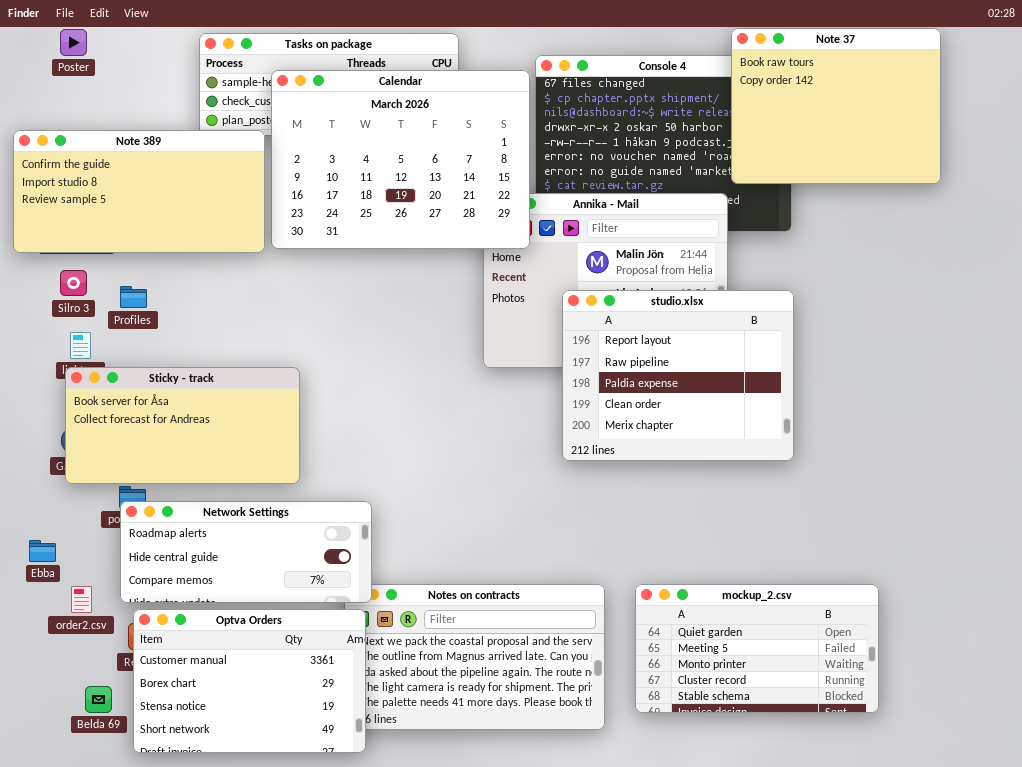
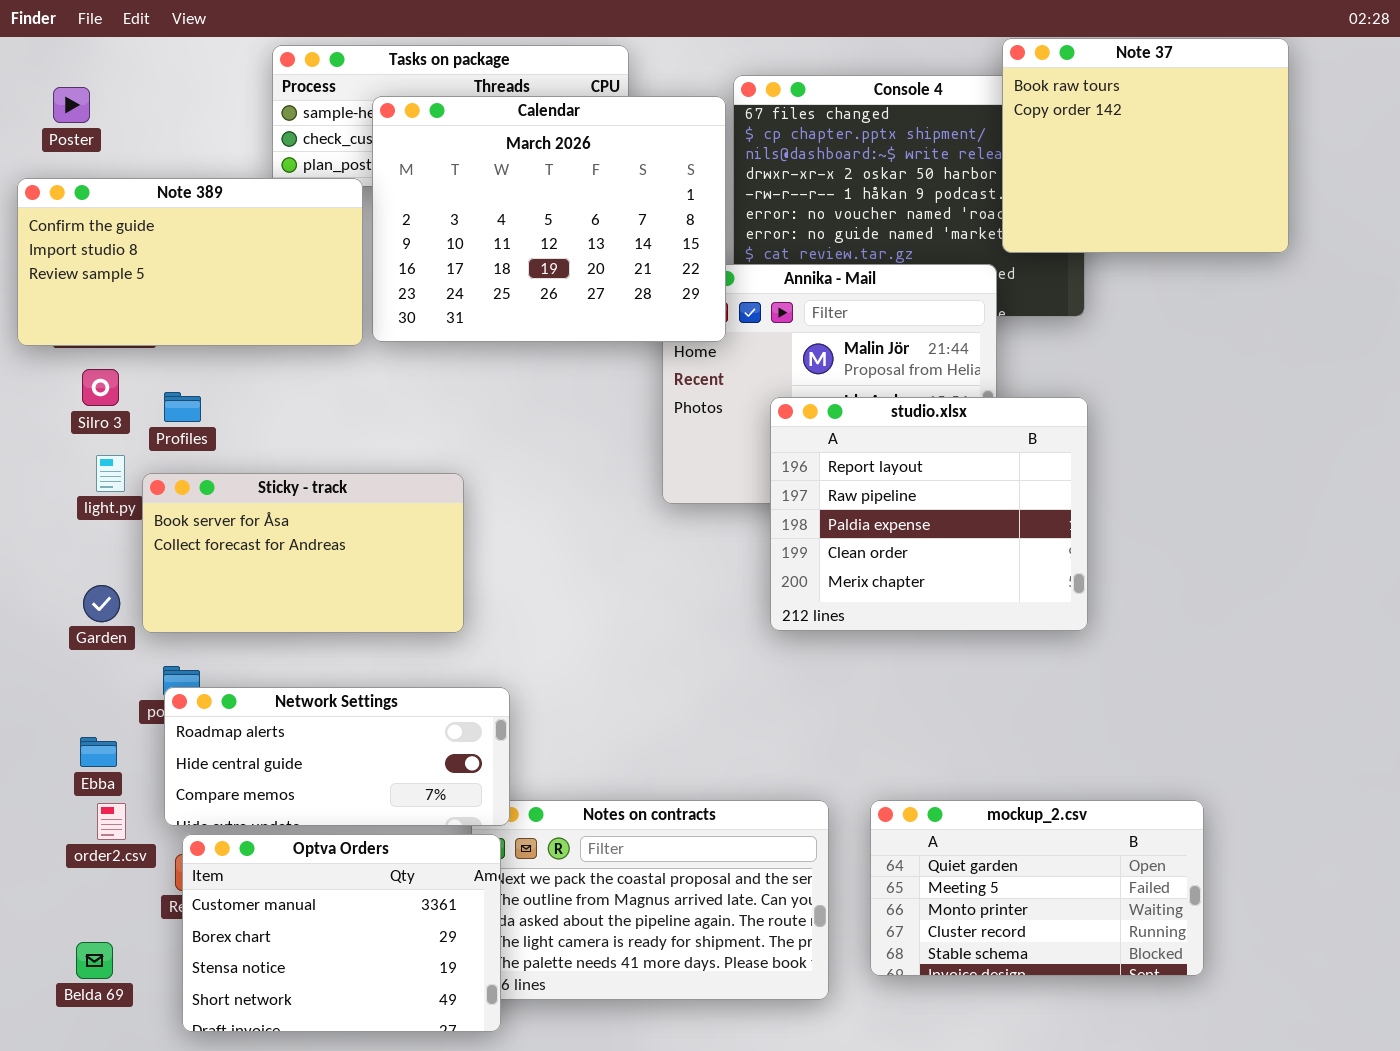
Poster: [60,29,87,56] -> [53,87,90,123], moved
Sticky - track: [65,367,300,484] -> [142,473,464,633], moved
Ebba: [29,540,56,562] -> [80,737,117,767], moved
Belda 69: [85,686,112,713] -> [76,942,113,979], moved

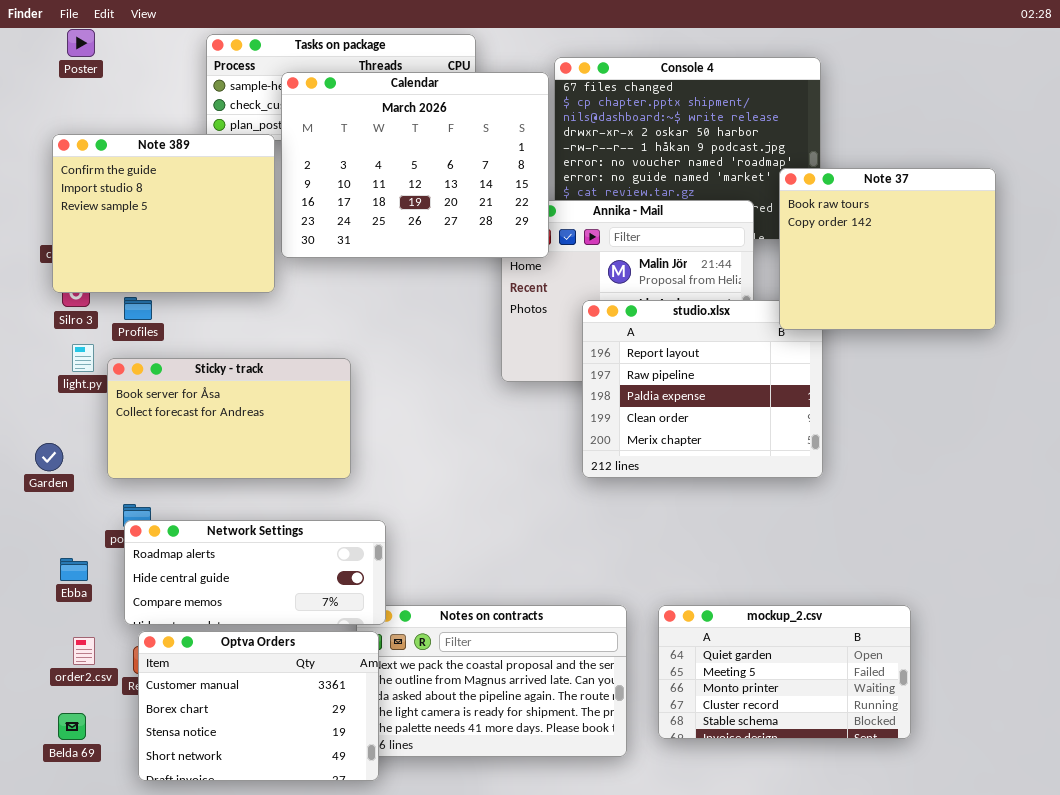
Note 37: [1002,38,1289,253] -> [779,168,996,330], moved
Poster: [53,87,90,123] -> [67,29,95,57], moved
Note 389: [17,178,363,346] -> [52,134,275,293], resized
Garden: [83,585,120,622] -> [35,443,63,471], moved
order2.csv: [97,803,126,840] -> [73,637,95,665], moved

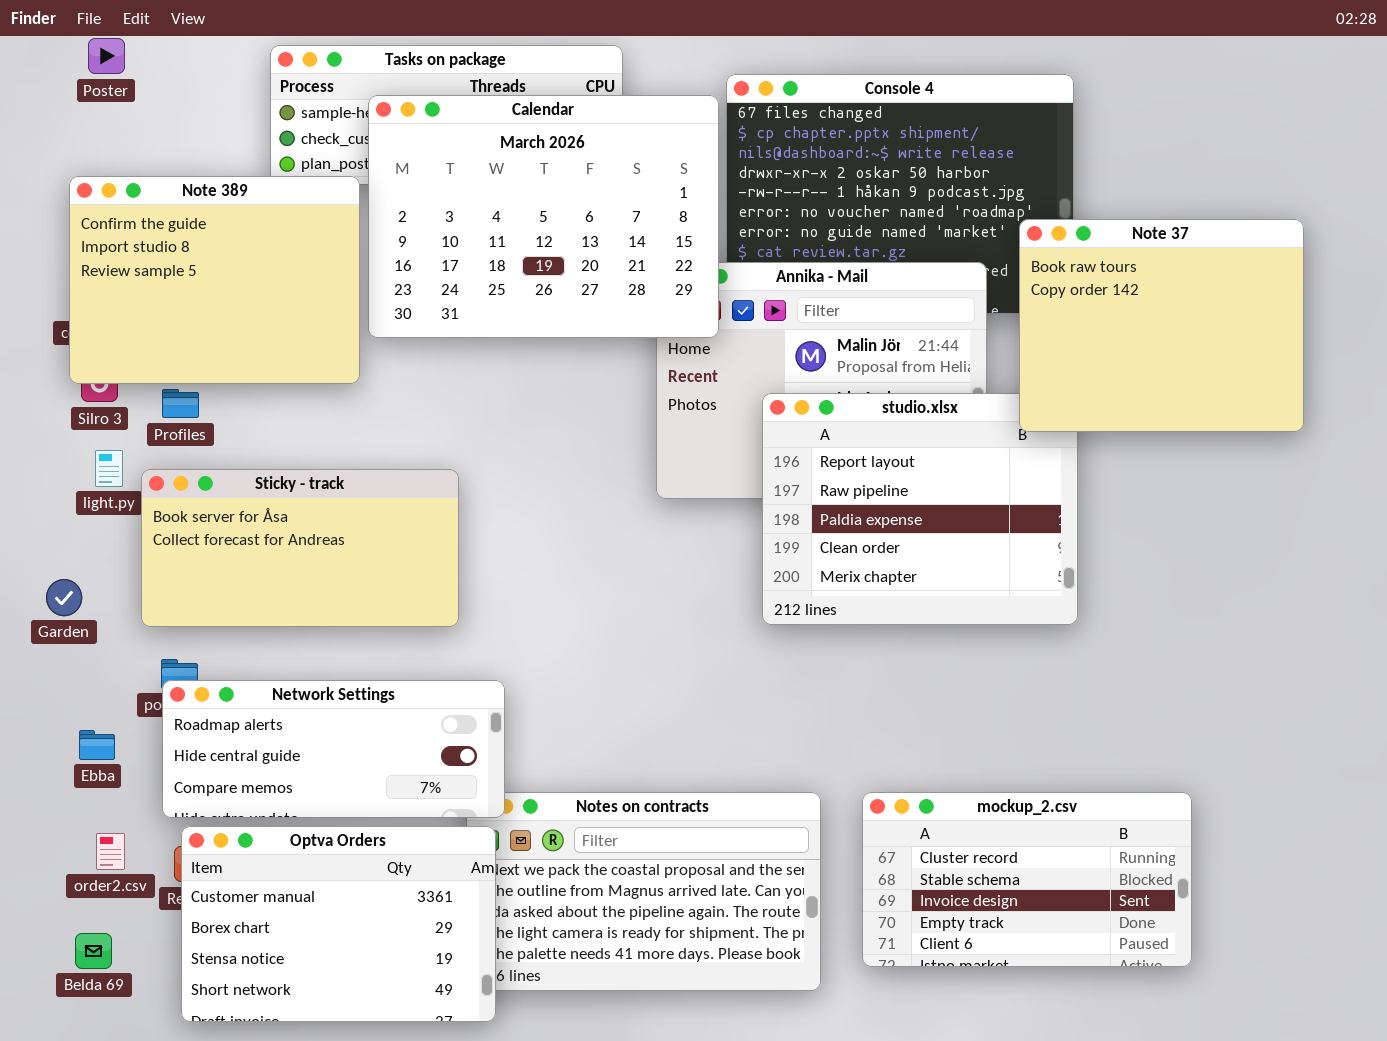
mockup_2.csv: [658,605,911,739] -> [862,792,1192,967], scrolled down 3 rows

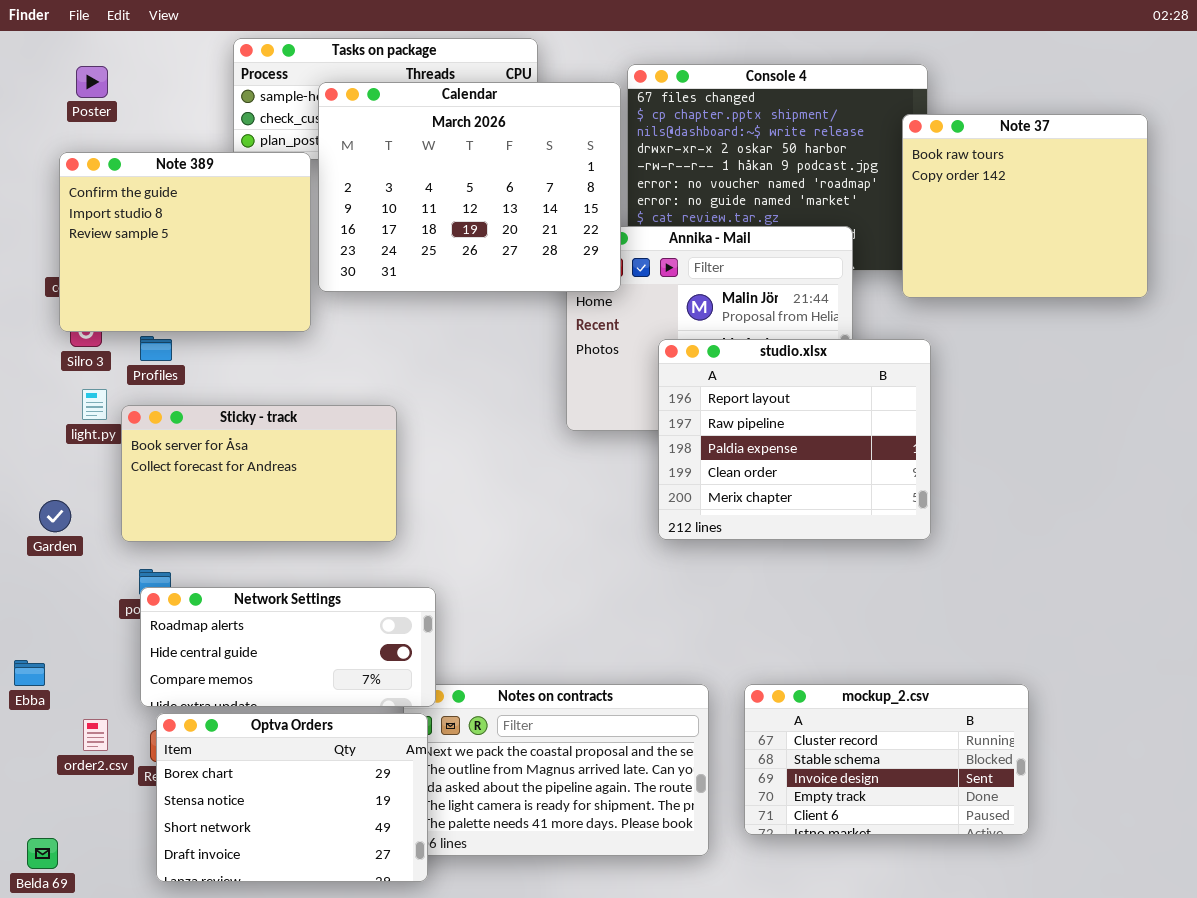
Poster: [88,38,125,74] -> [76,66,108,98], moved
Note 37: [1019,219,1304,432] -> [902,114,1148,298], moved
Ebba: [79,730,115,760] -> [14,660,45,686], moved
Optva Orders: [181,826,496,1022] -> [156,713,428,882], scrolled down 1 row
Belda 69: [75,933,112,969] -> [27,838,58,869], moved

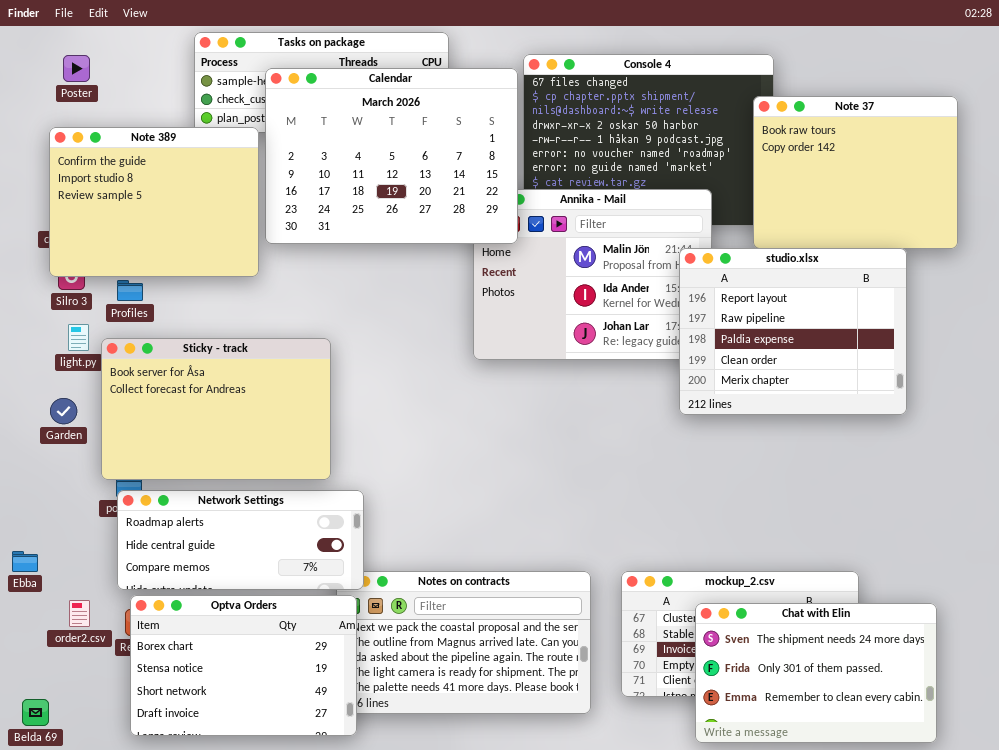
studio.xlsx: [658,339,931,540] -> [679,248,907,415], moved
Sticky - track: [121,405,397,542] -> [101,338,331,480], resized
Garden: [39,500,71,532] -> [50,398,77,424], moved
Chat with Elin: none -> [695,603,937,743], opened

